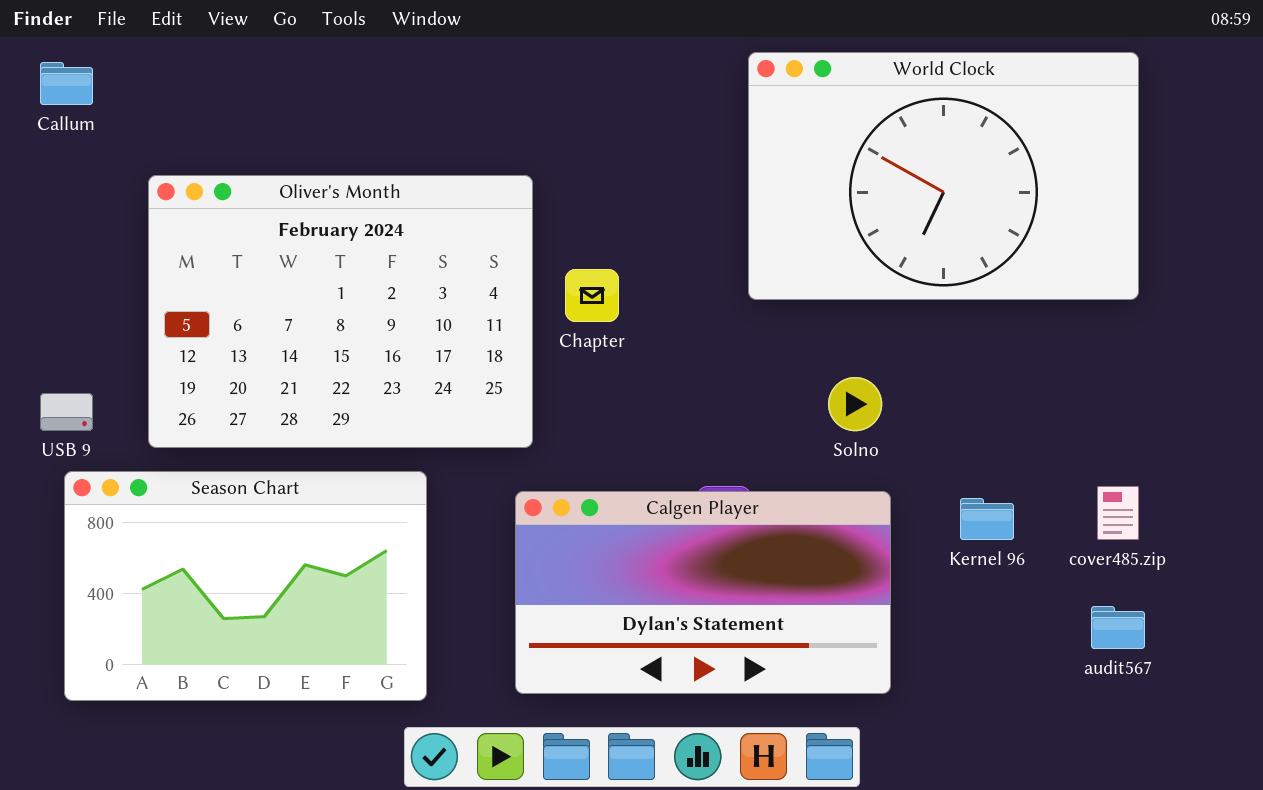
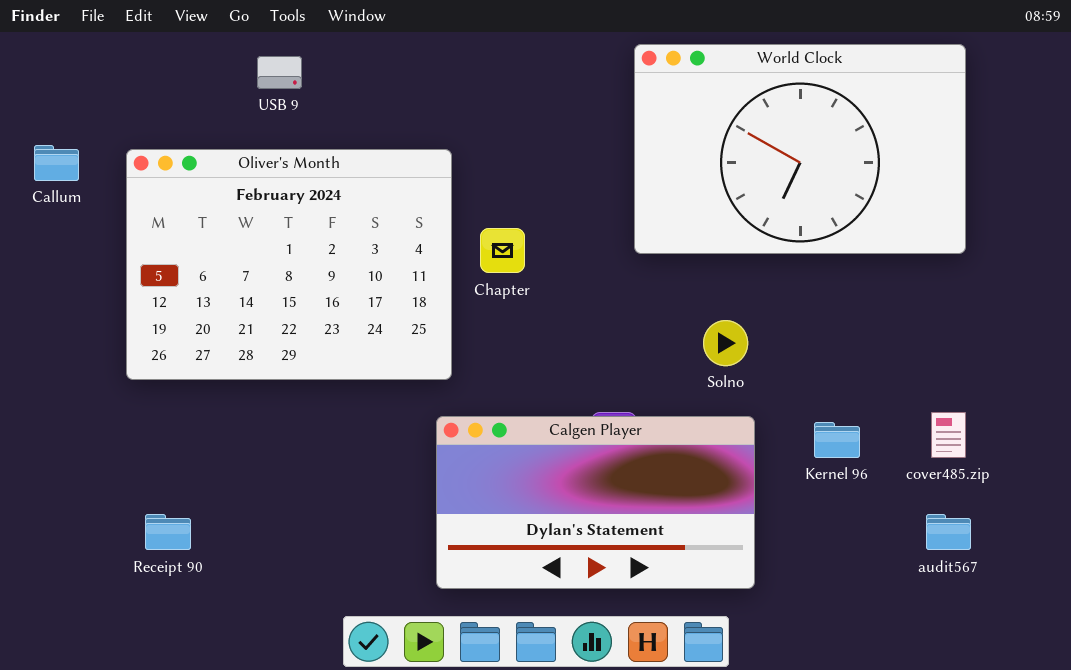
Callum: [40,62,93,105] -> [34,145,79,181], moved
USB 9: [40,393,93,431] -> [257,56,302,89], moved
Season Chart: [64,471,427,701] -> none, closed

